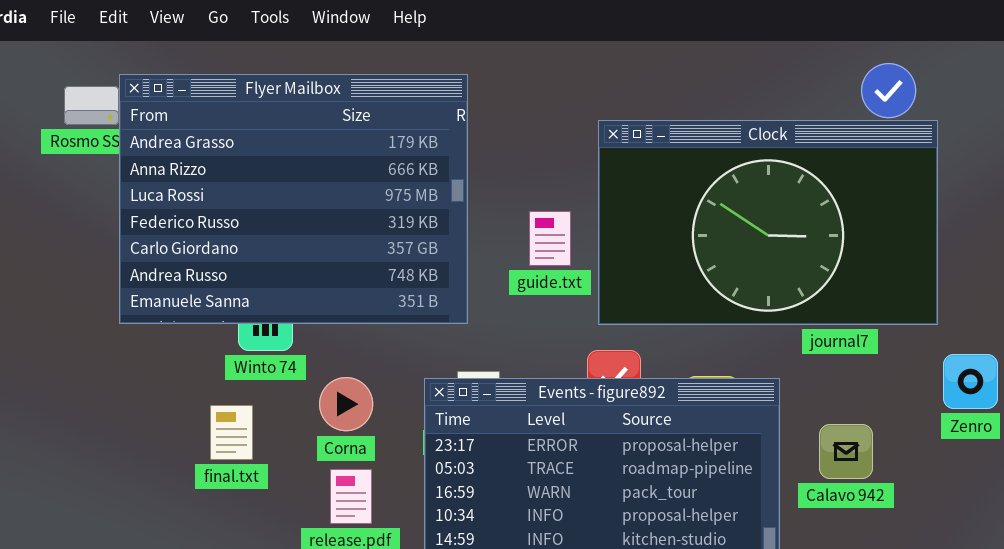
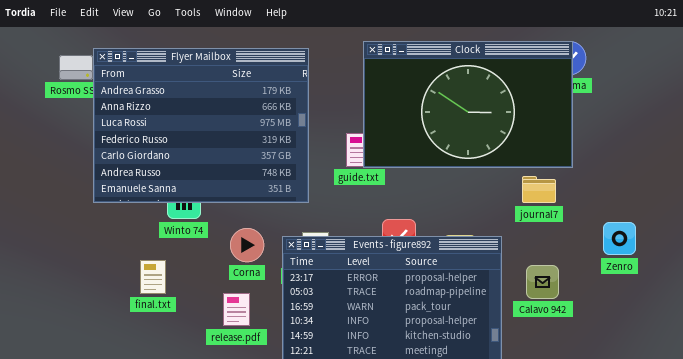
Clock: [598,120,938,325] -> [363,41,573,168], moved
Corna: [319,377,373,431] -> [230,228,264,262], moved
final.txt: [210,405,253,460] -> [140,260,166,294], moved

